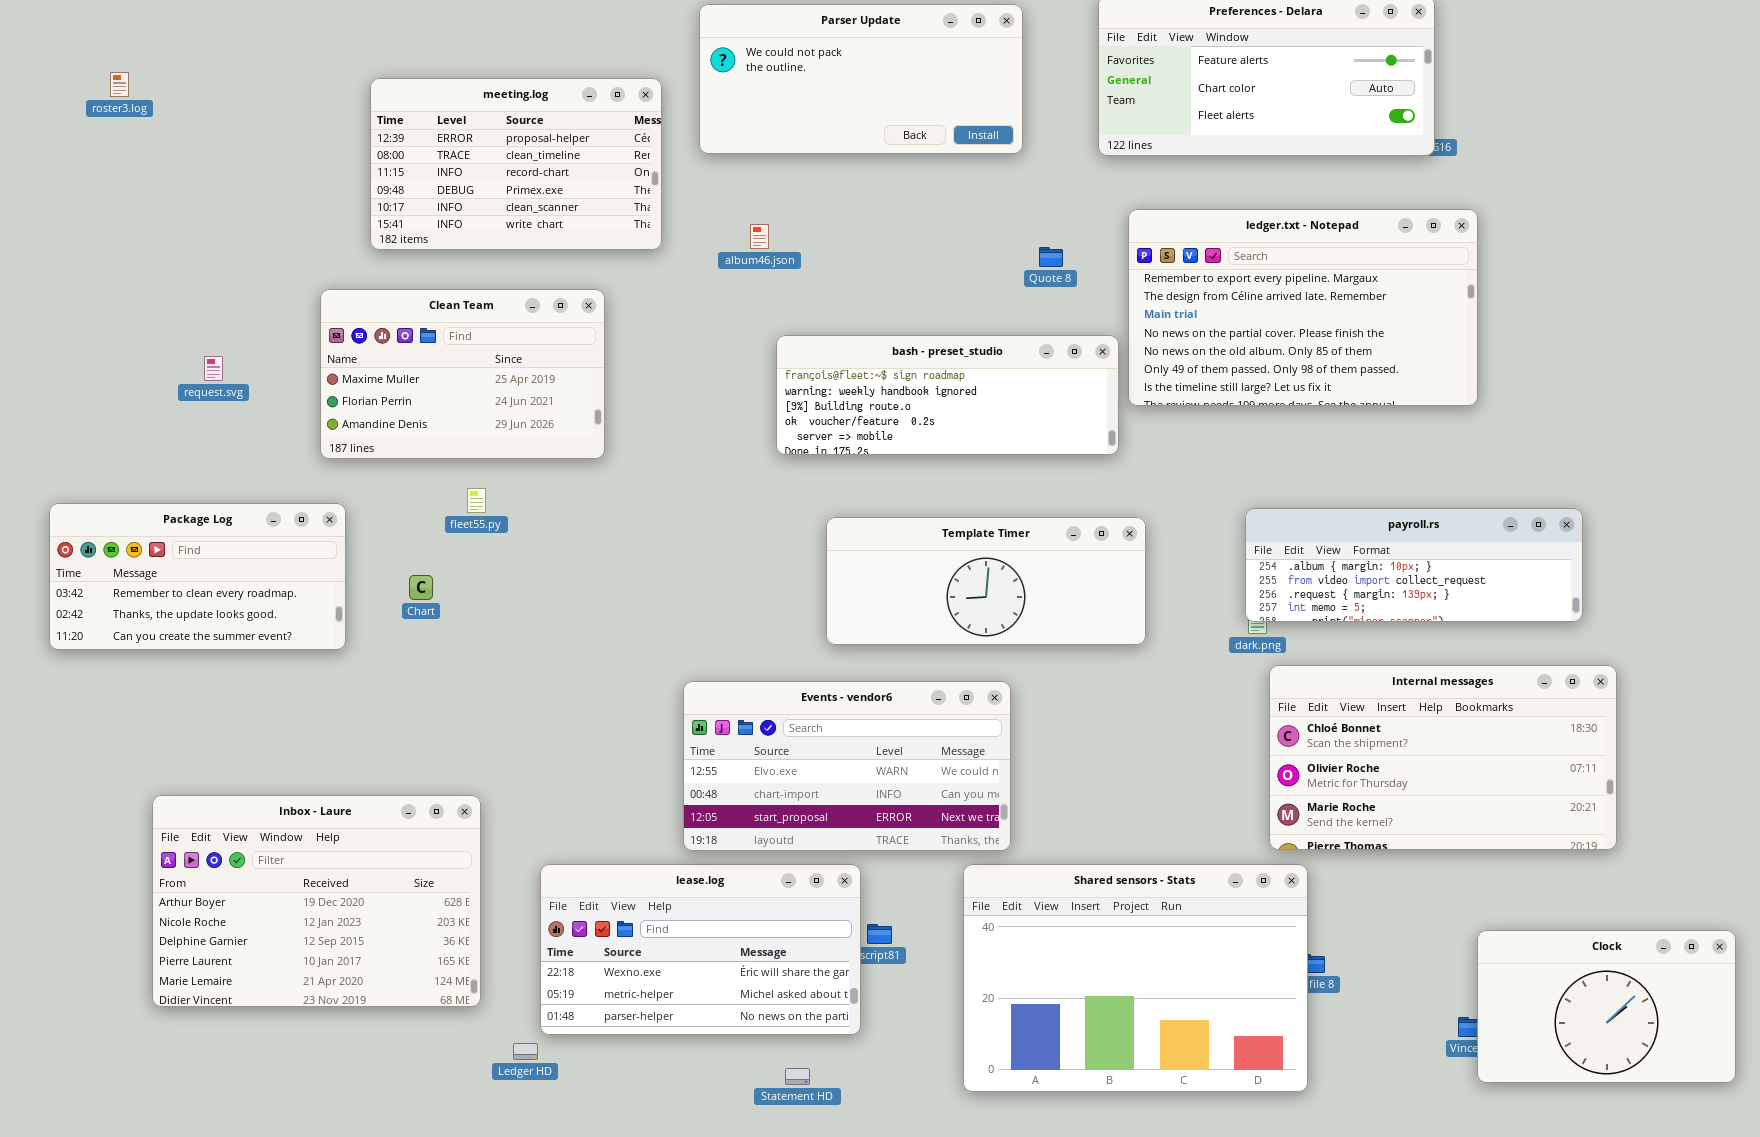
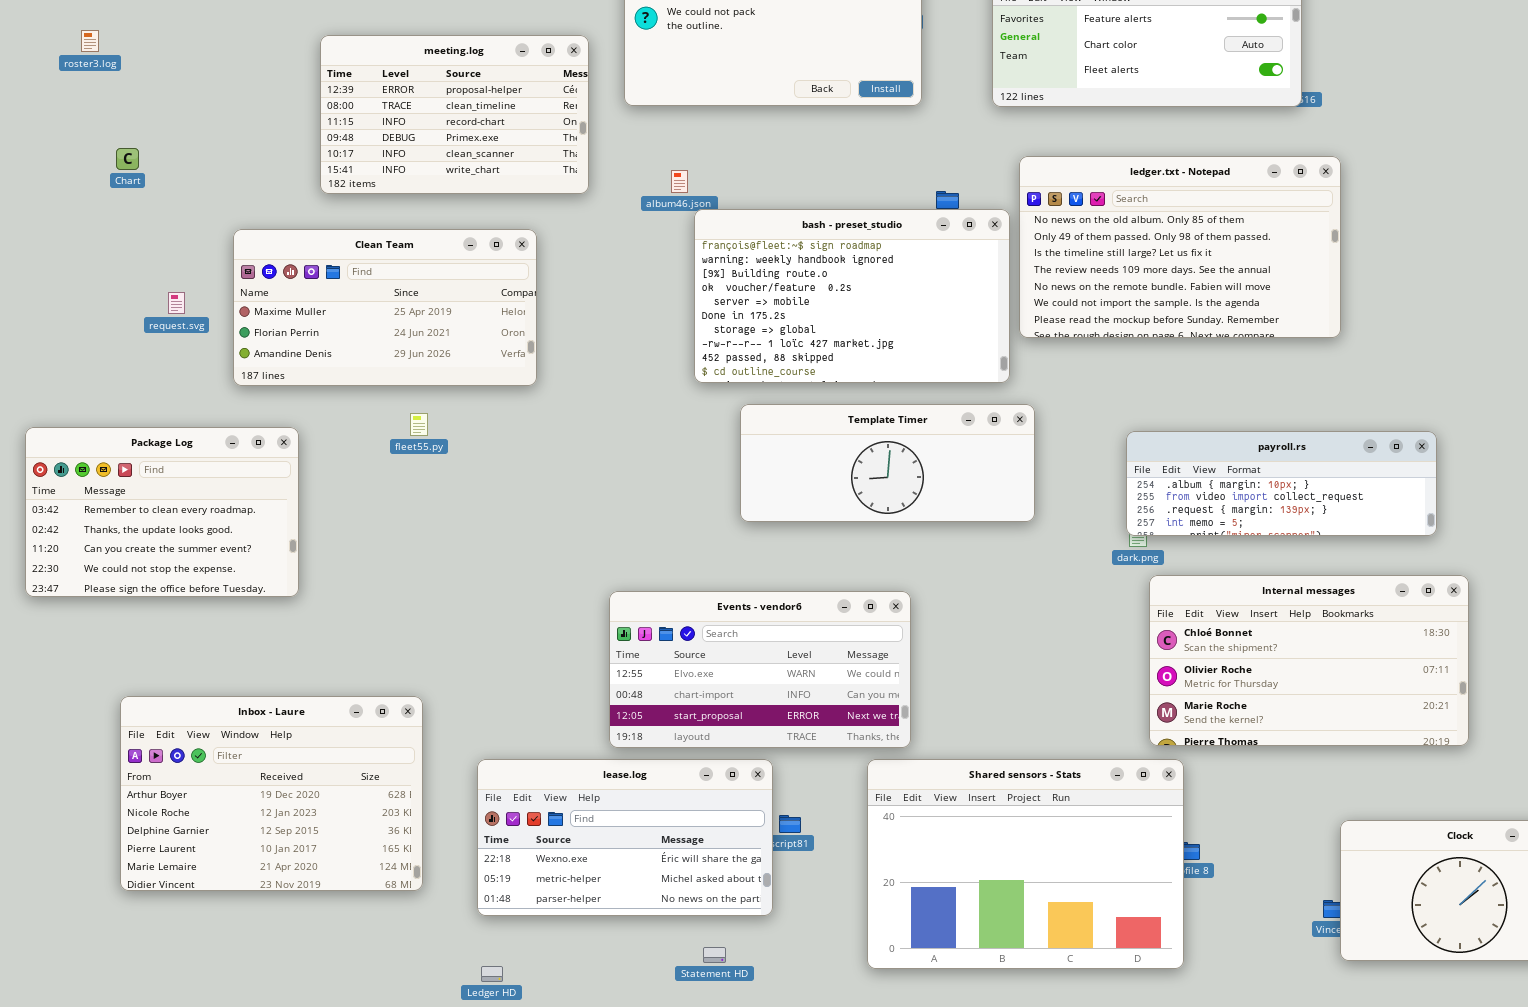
ledger.txt - Notepad: [1128,209,1478,406] -> [1019,156,1341,338], scrolled down 4 rows
Clean Team: [320,289,605,459] -> [233,229,537,386], resized
bash - preset_studio: [776,335,1119,455] -> [694,209,1010,383], resized
Package Log: [49,503,346,650] -> [25,427,299,597], resized
Template Timer: [826,517,1146,645] -> [740,404,1035,522], moved
Chart: [409,575,433,600] -> [116,148,139,170], moved
Ledger HD: [513,1043,538,1060] -> [481,966,503,982], moved

